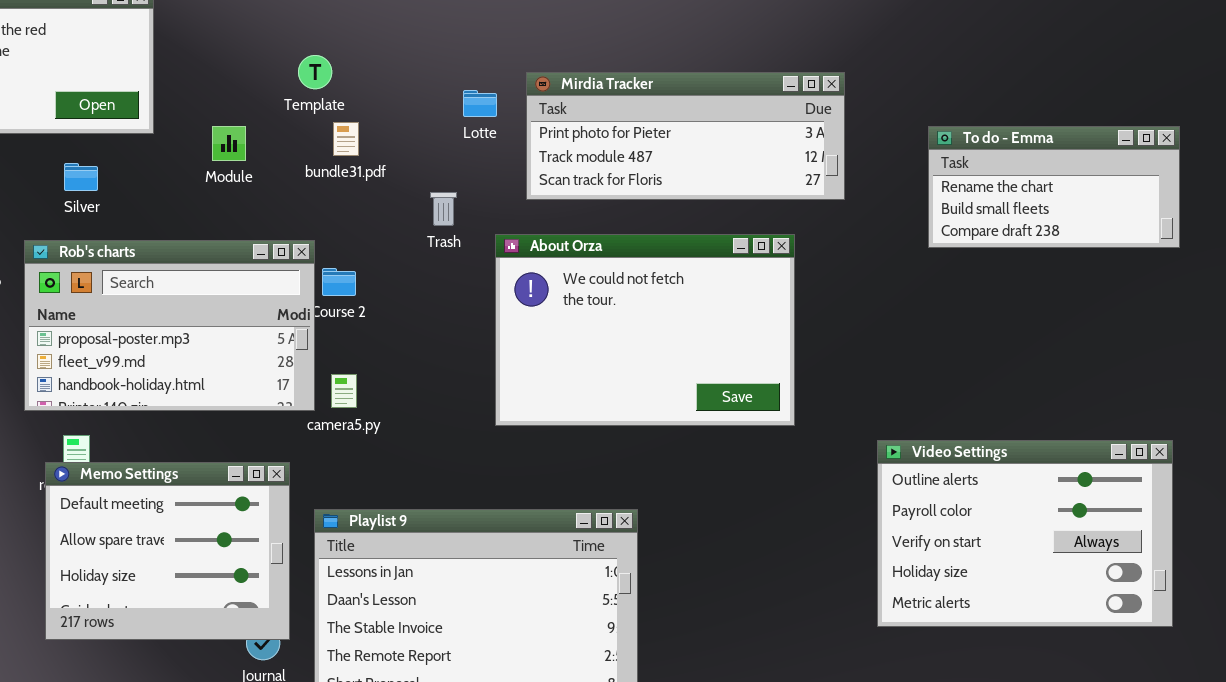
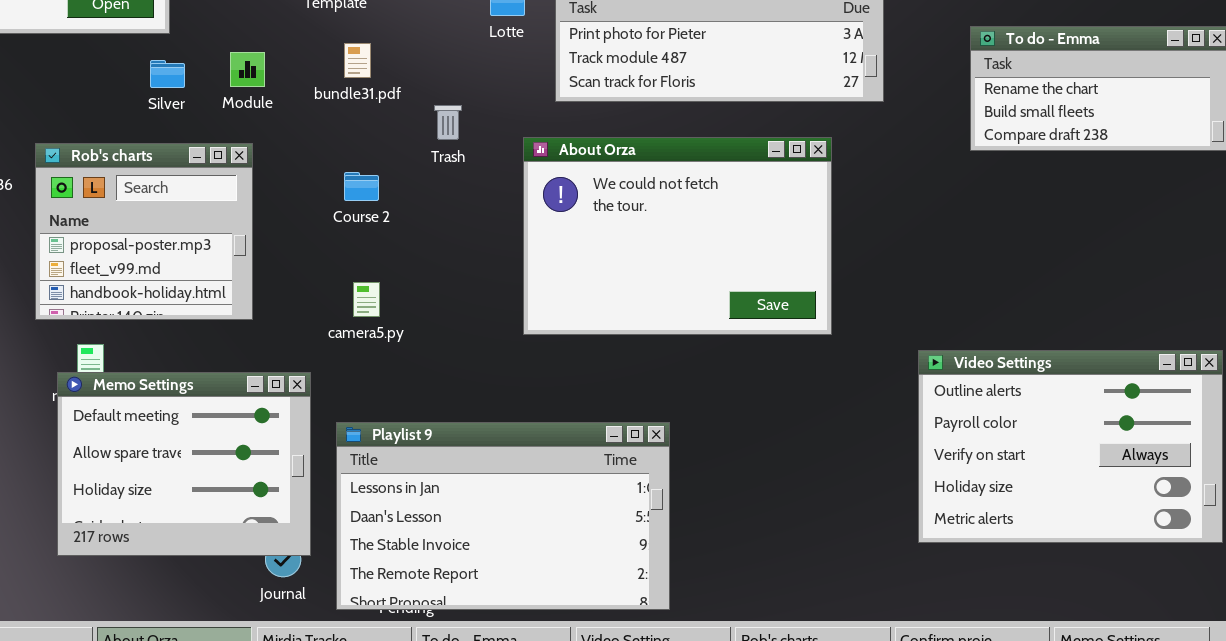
bundle31.pdf: [333,122,359,156] -> [344,43,371,78], moved
Module: [212,126,246,161] -> [230,52,265,87], moved
Silver: [64,163,98,191] -> [150,60,185,88], moved
Trash: [430,192,457,226] -> [434,105,462,140], moved
Rob's charts: [24,240,315,411] -> [35,143,253,320], resized

